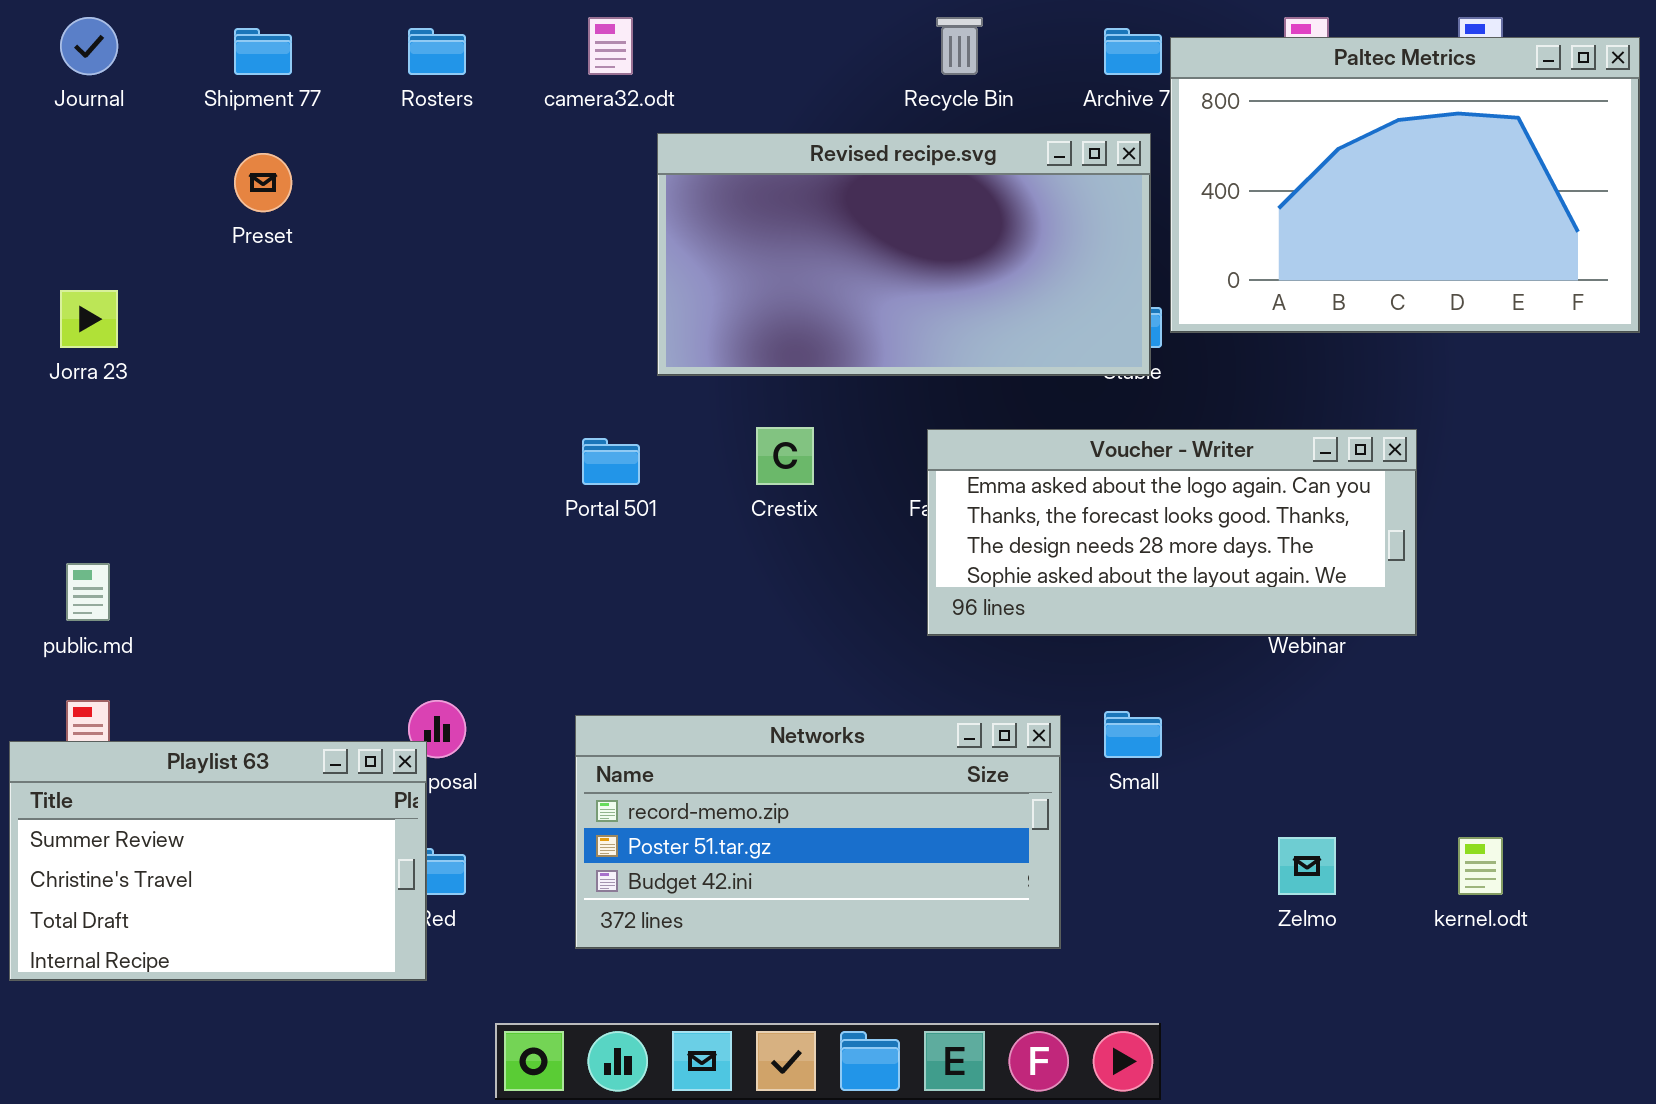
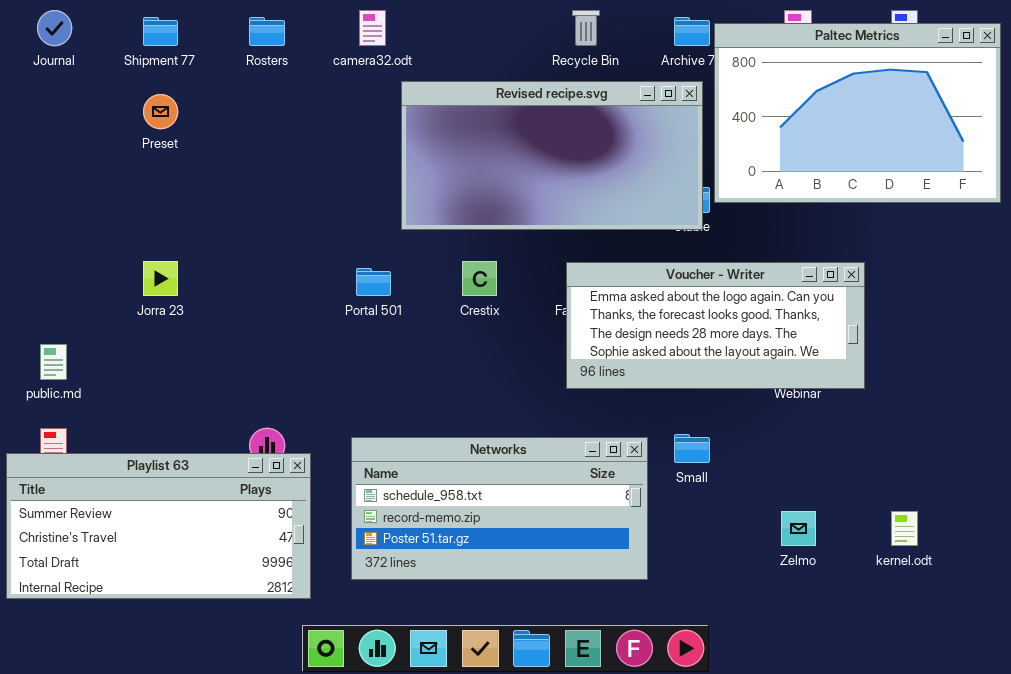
Jorra 23: [60,290,118,348] -> [143,261,178,296], moved
Networks: [575,715,1061,949] -> [351,437,648,580], scrolled up 1 row
Playlist 63: [9,741,427,981] -> [6,453,311,599], resized

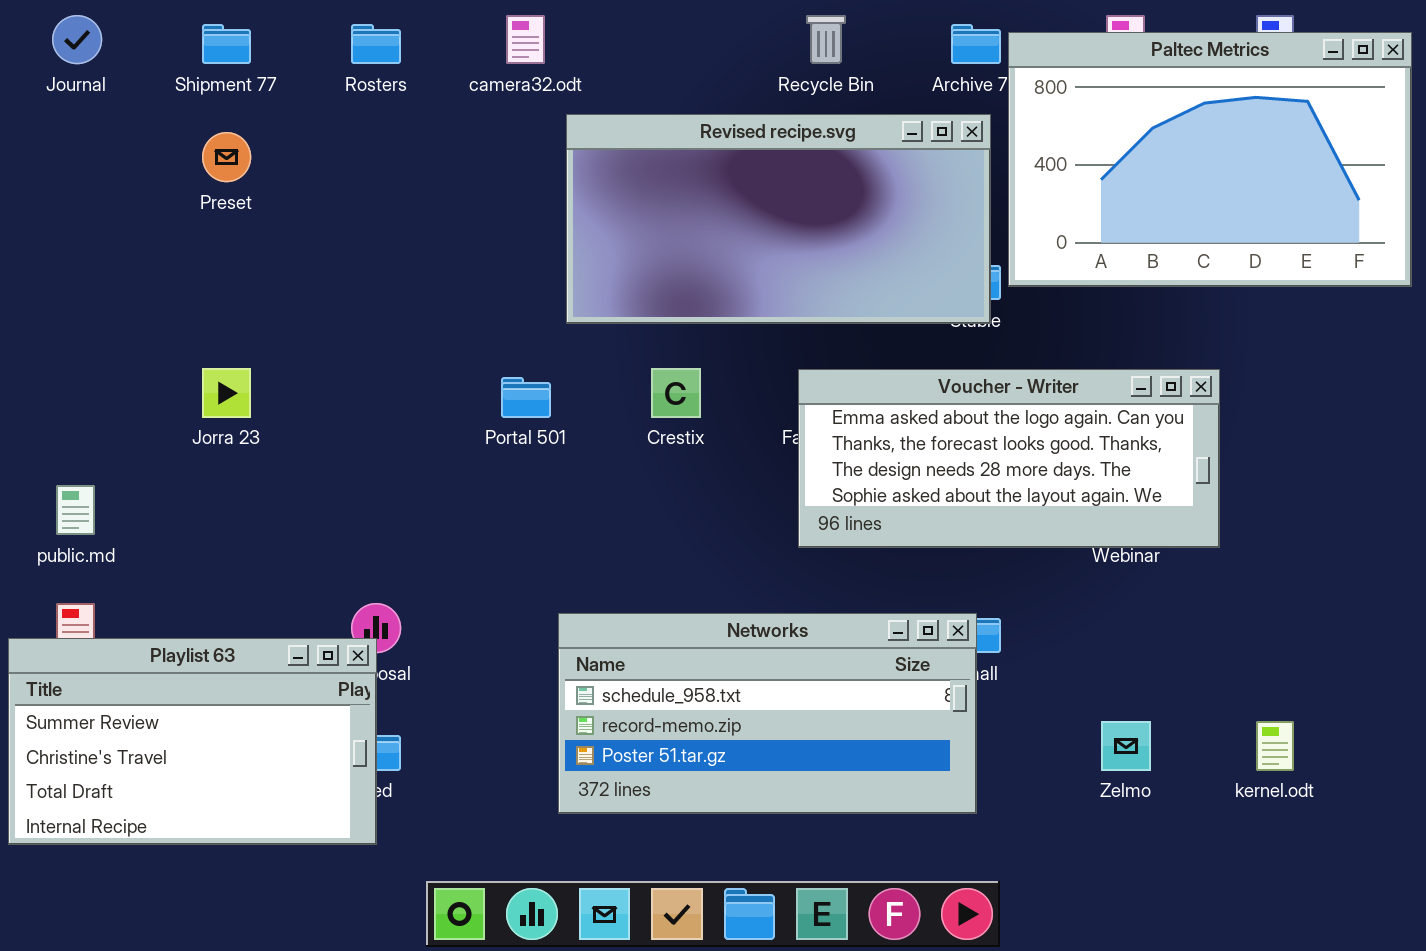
Networks: [351,437,648,580] -> [558,613,977,814], moved
Playlist 63: [6,453,311,599] -> [8,638,377,845], resized

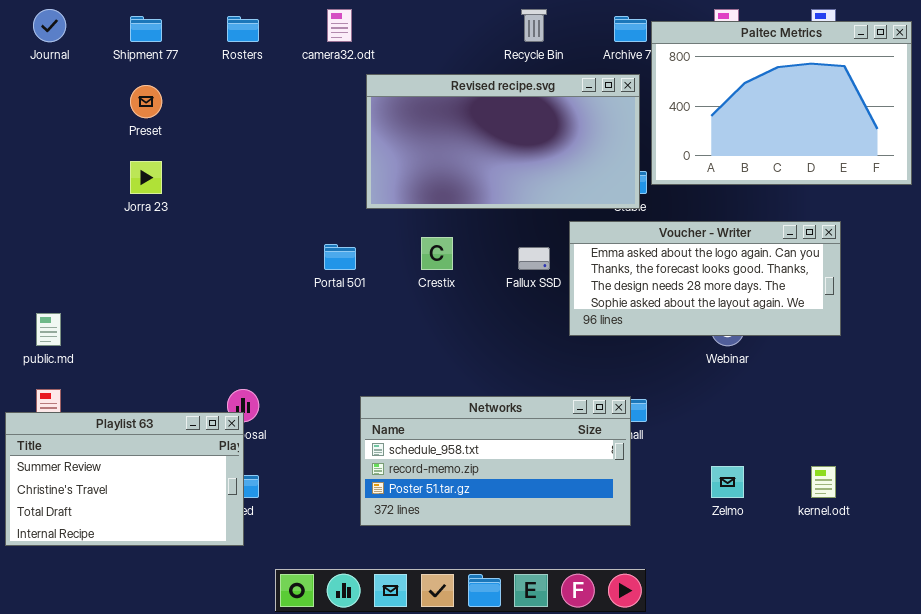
Jorra 23: [202,368,251,418] -> [130,161,162,194], moved
Voucher - Writer: [798,369,1220,548] -> [569,221,841,336], moved

